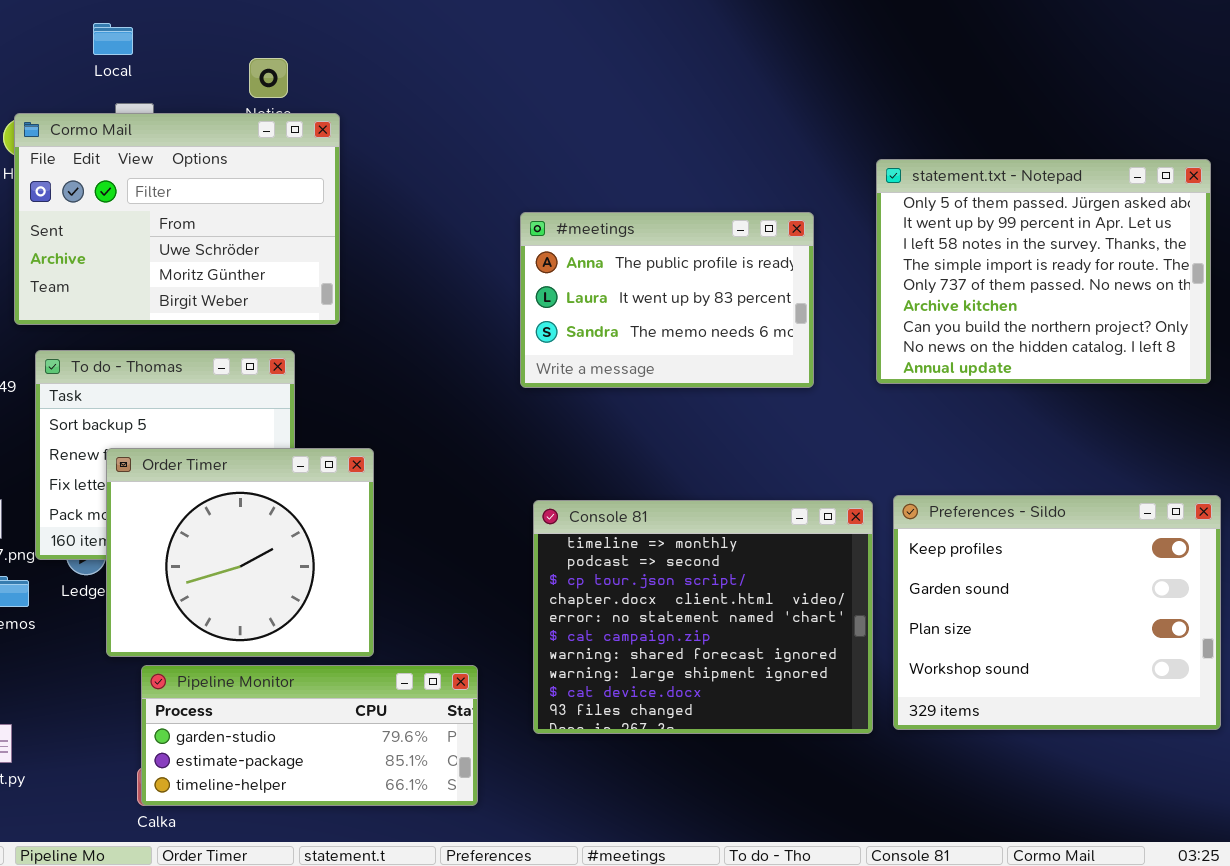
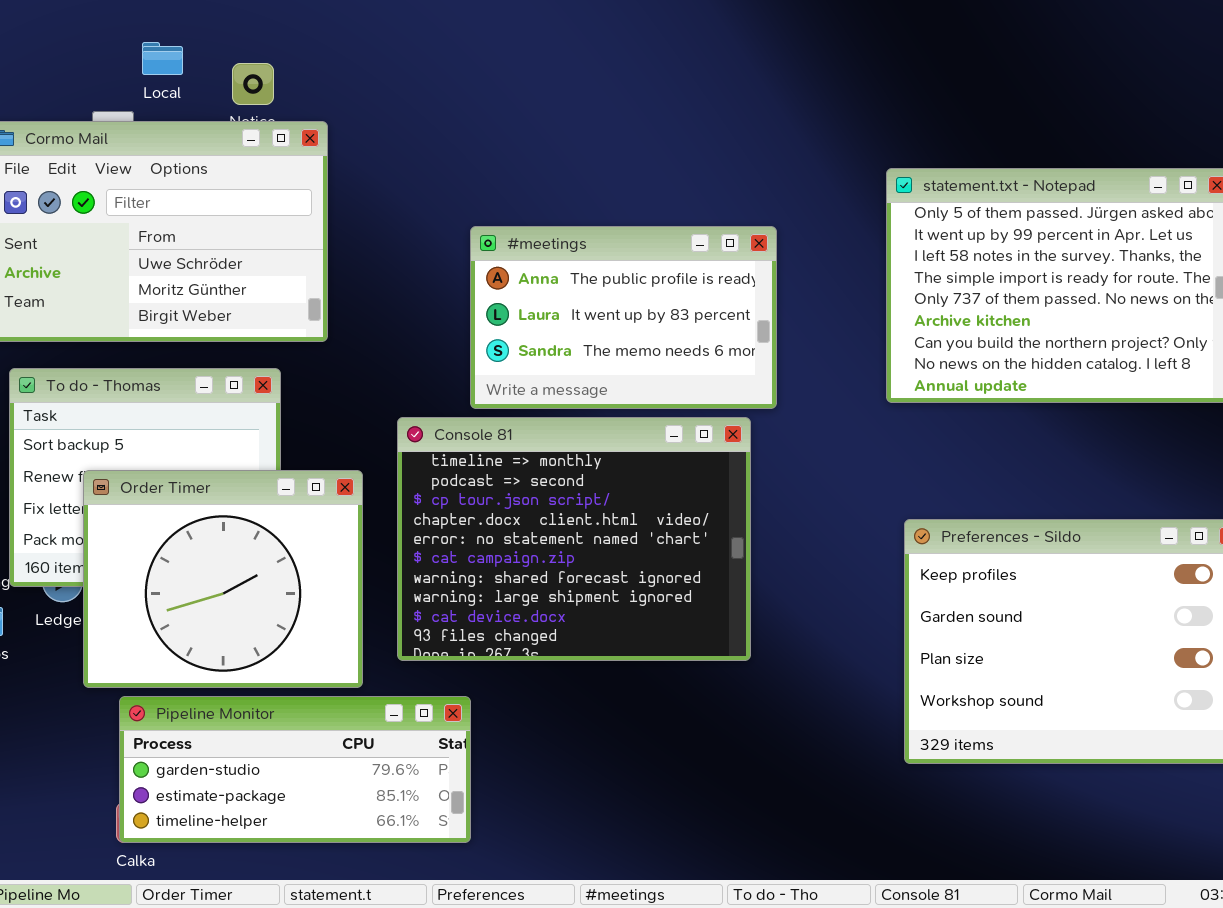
Local: [93,23,133,55] -> [142,42,183,75], moved
#meetings: [520,212,814,388] -> [470,226,777,409], moved
Console 81: [533,500,873,734] -> [397,417,751,661], moved

